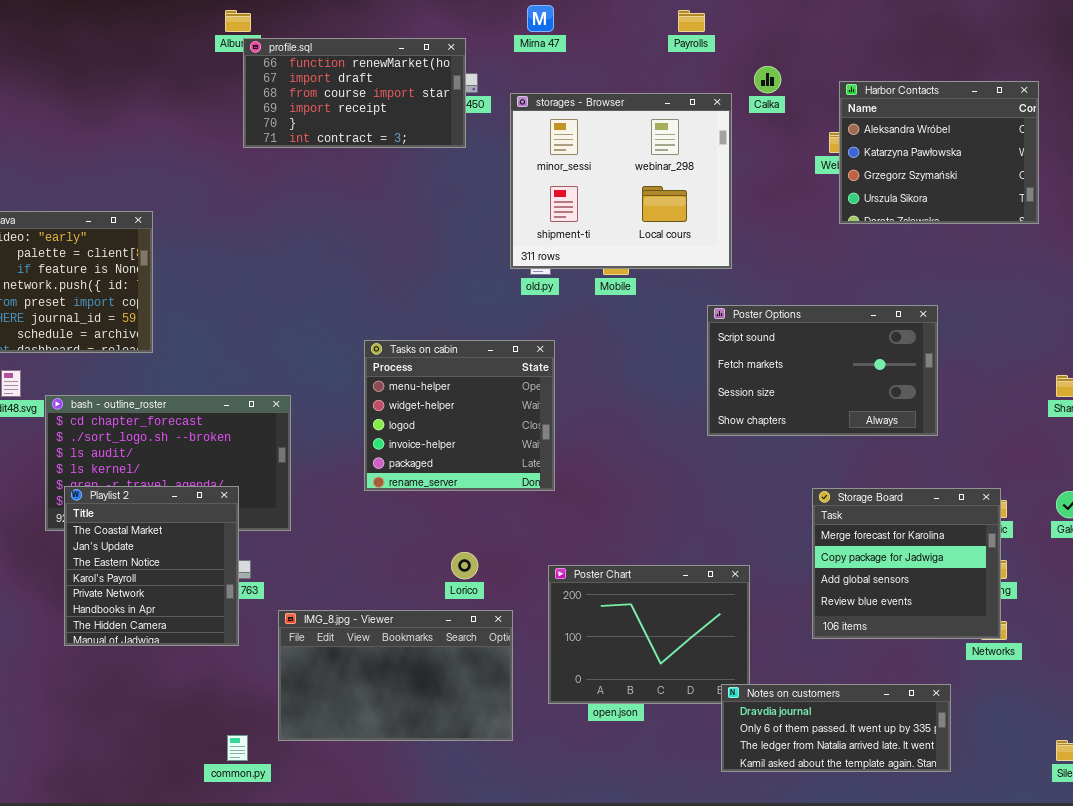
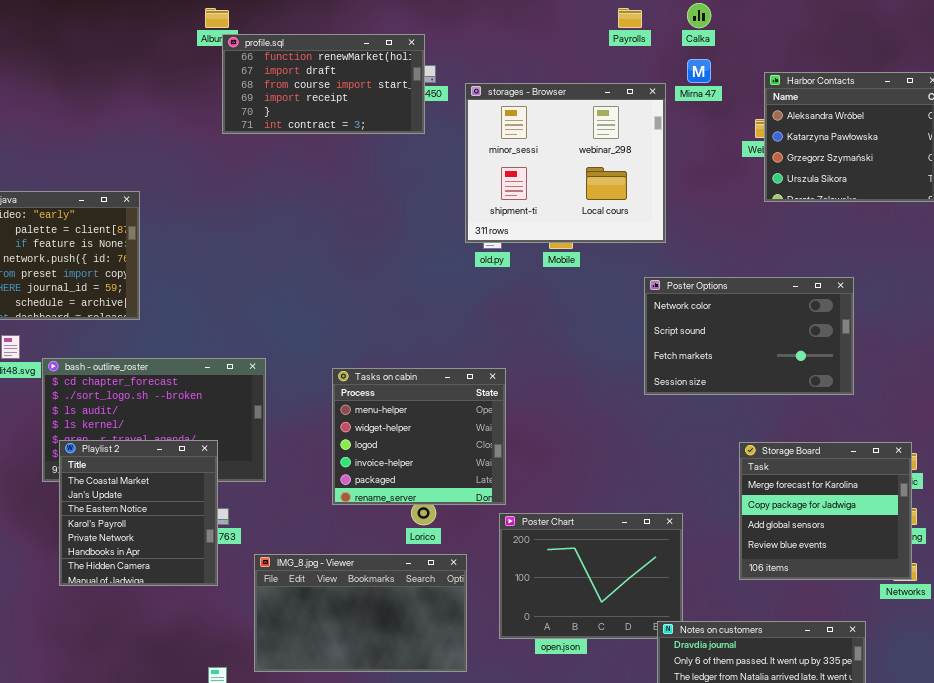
Mirna 47: [527,5,554,32] -> [687,59,711,83], moved
Calka: [754,66,781,93] -> [687,3,711,28], moved
Poster Options: [707,305,938,436] -> [644,277,854,395], scrolled up 1 row
Tasks on cabin: [364,340,555,491] -> [332,368,506,505], moved

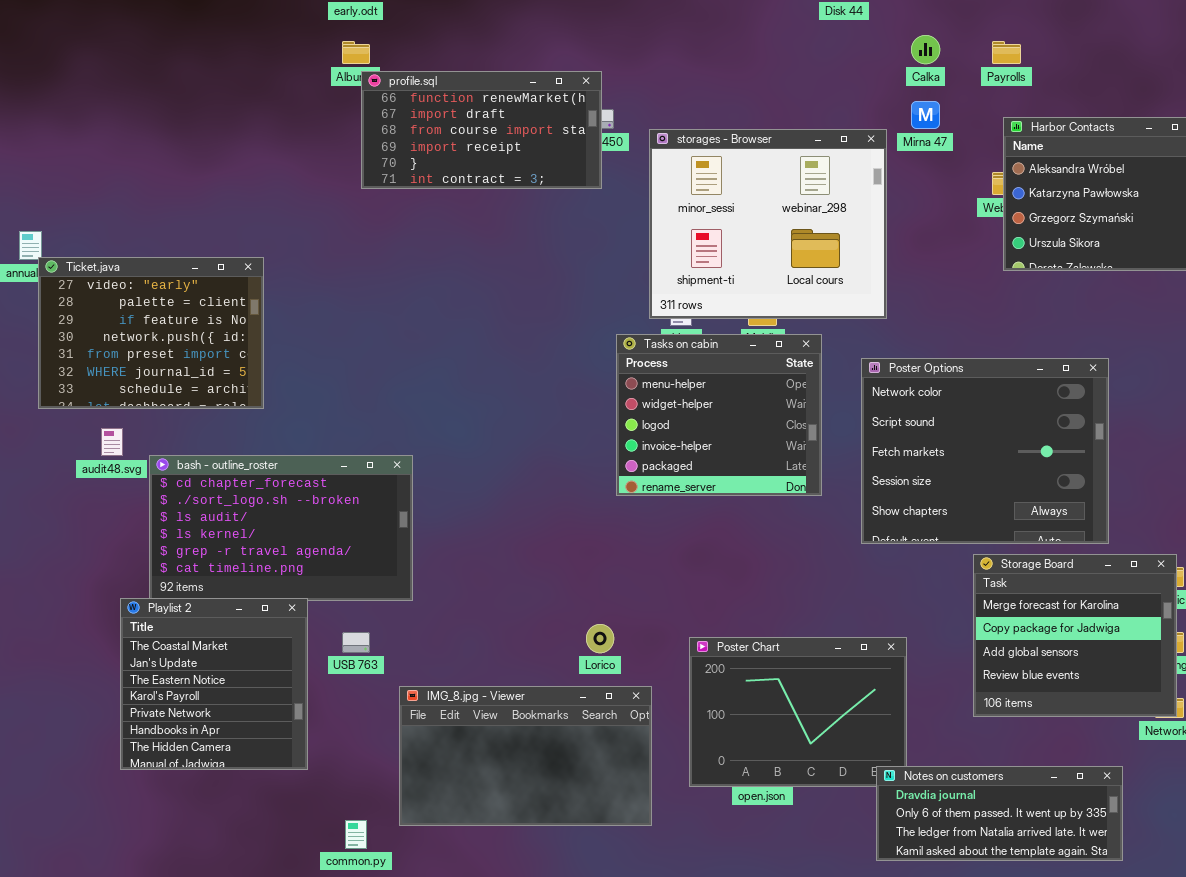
Payrolls: [618,8,642,28] -> [992,41,1021,64], moved
Poster Options: [644,277,854,395] -> [861,358,1109,544], resized
Tasks on cabin: [332,368,506,505] -> [616,334,822,496], moved
Playlist 2: [59,440,218,586] -> [120,598,308,770], moved

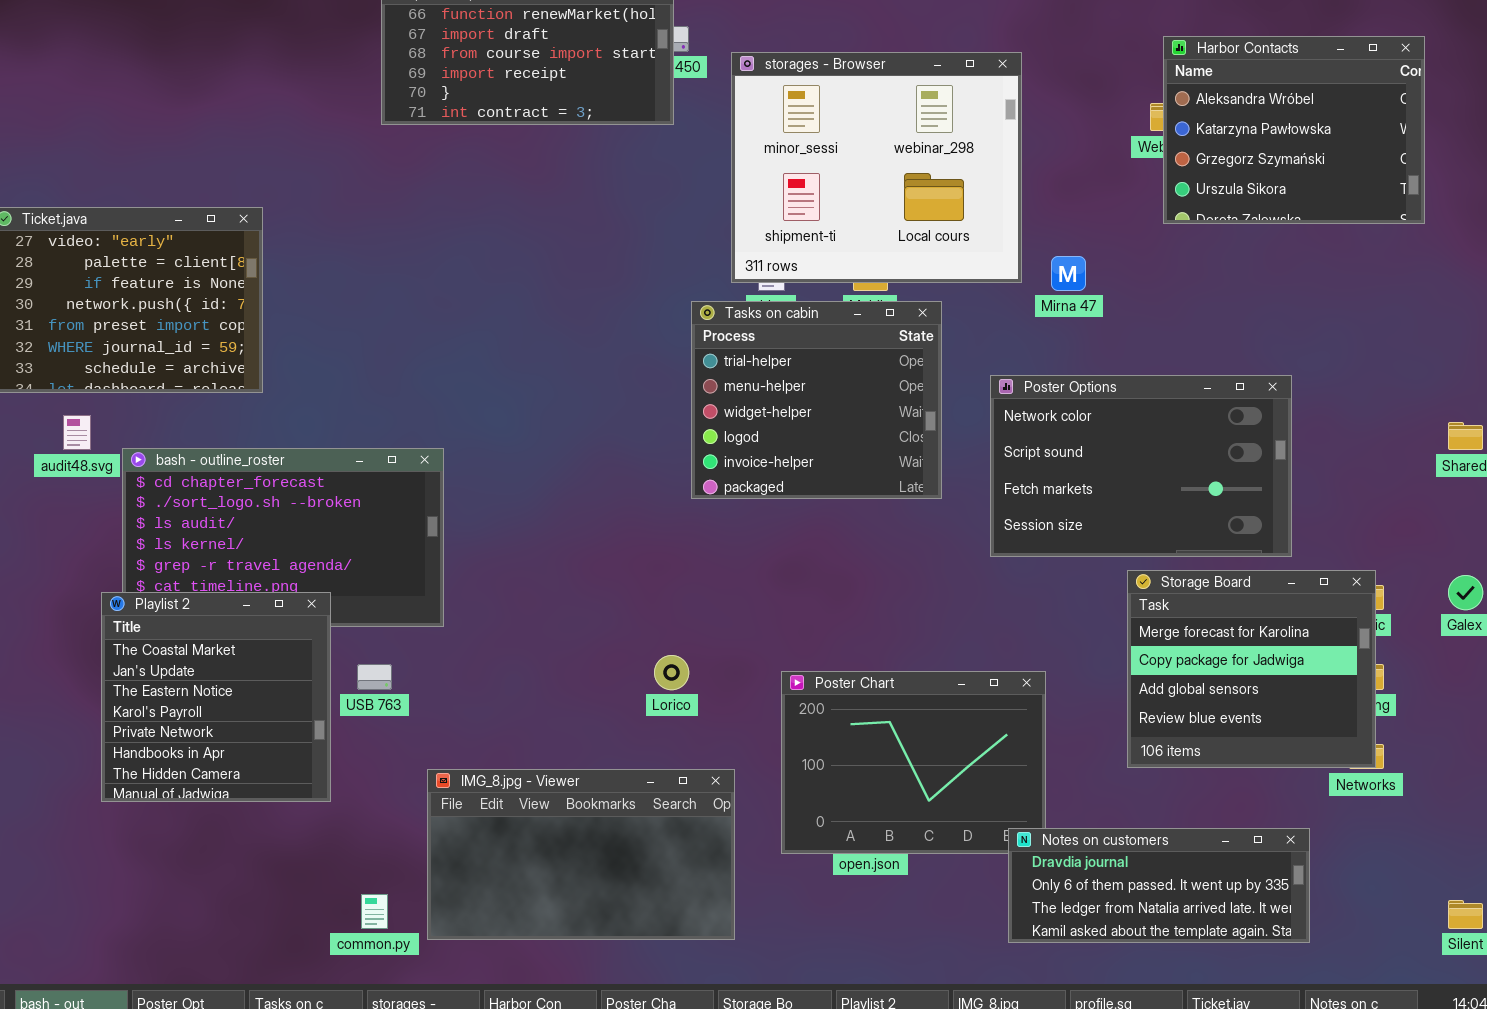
Mirna 47: [911,101,940,129] -> [1051,256,1086,291], moved
Tasks on cabin: [616,334,822,496] -> [691,301,942,499], scrolled up 1 row
Poster Options: [861,358,1109,544] -> [990,375,1292,557], resized
Playlist 2: [120,598,308,770] -> [101,592,331,802], moved
IMG_8.jpg - Viewer: [399,686,652,826] -> [427,769,735,940], moved

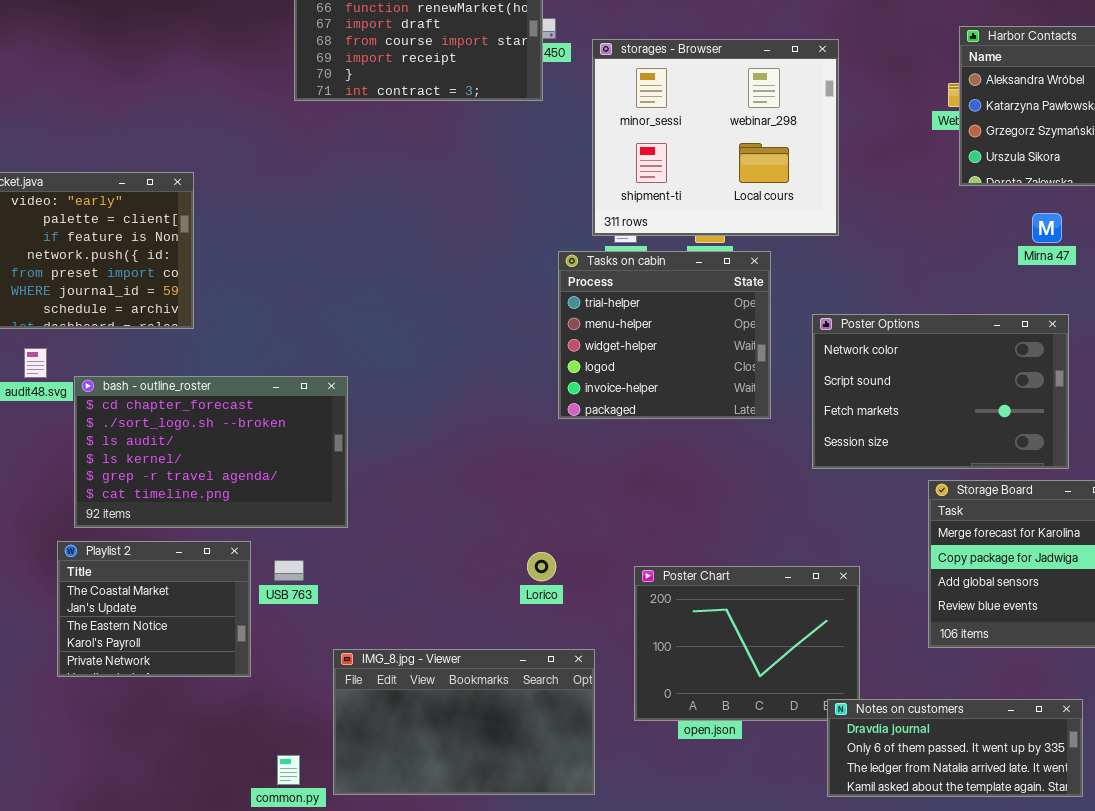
Mirna 47: [1051,256,1086,291] -> [1032,213,1062,243], moved
Playlist 2: [101,592,331,802] -> [57,541,251,677], resized

